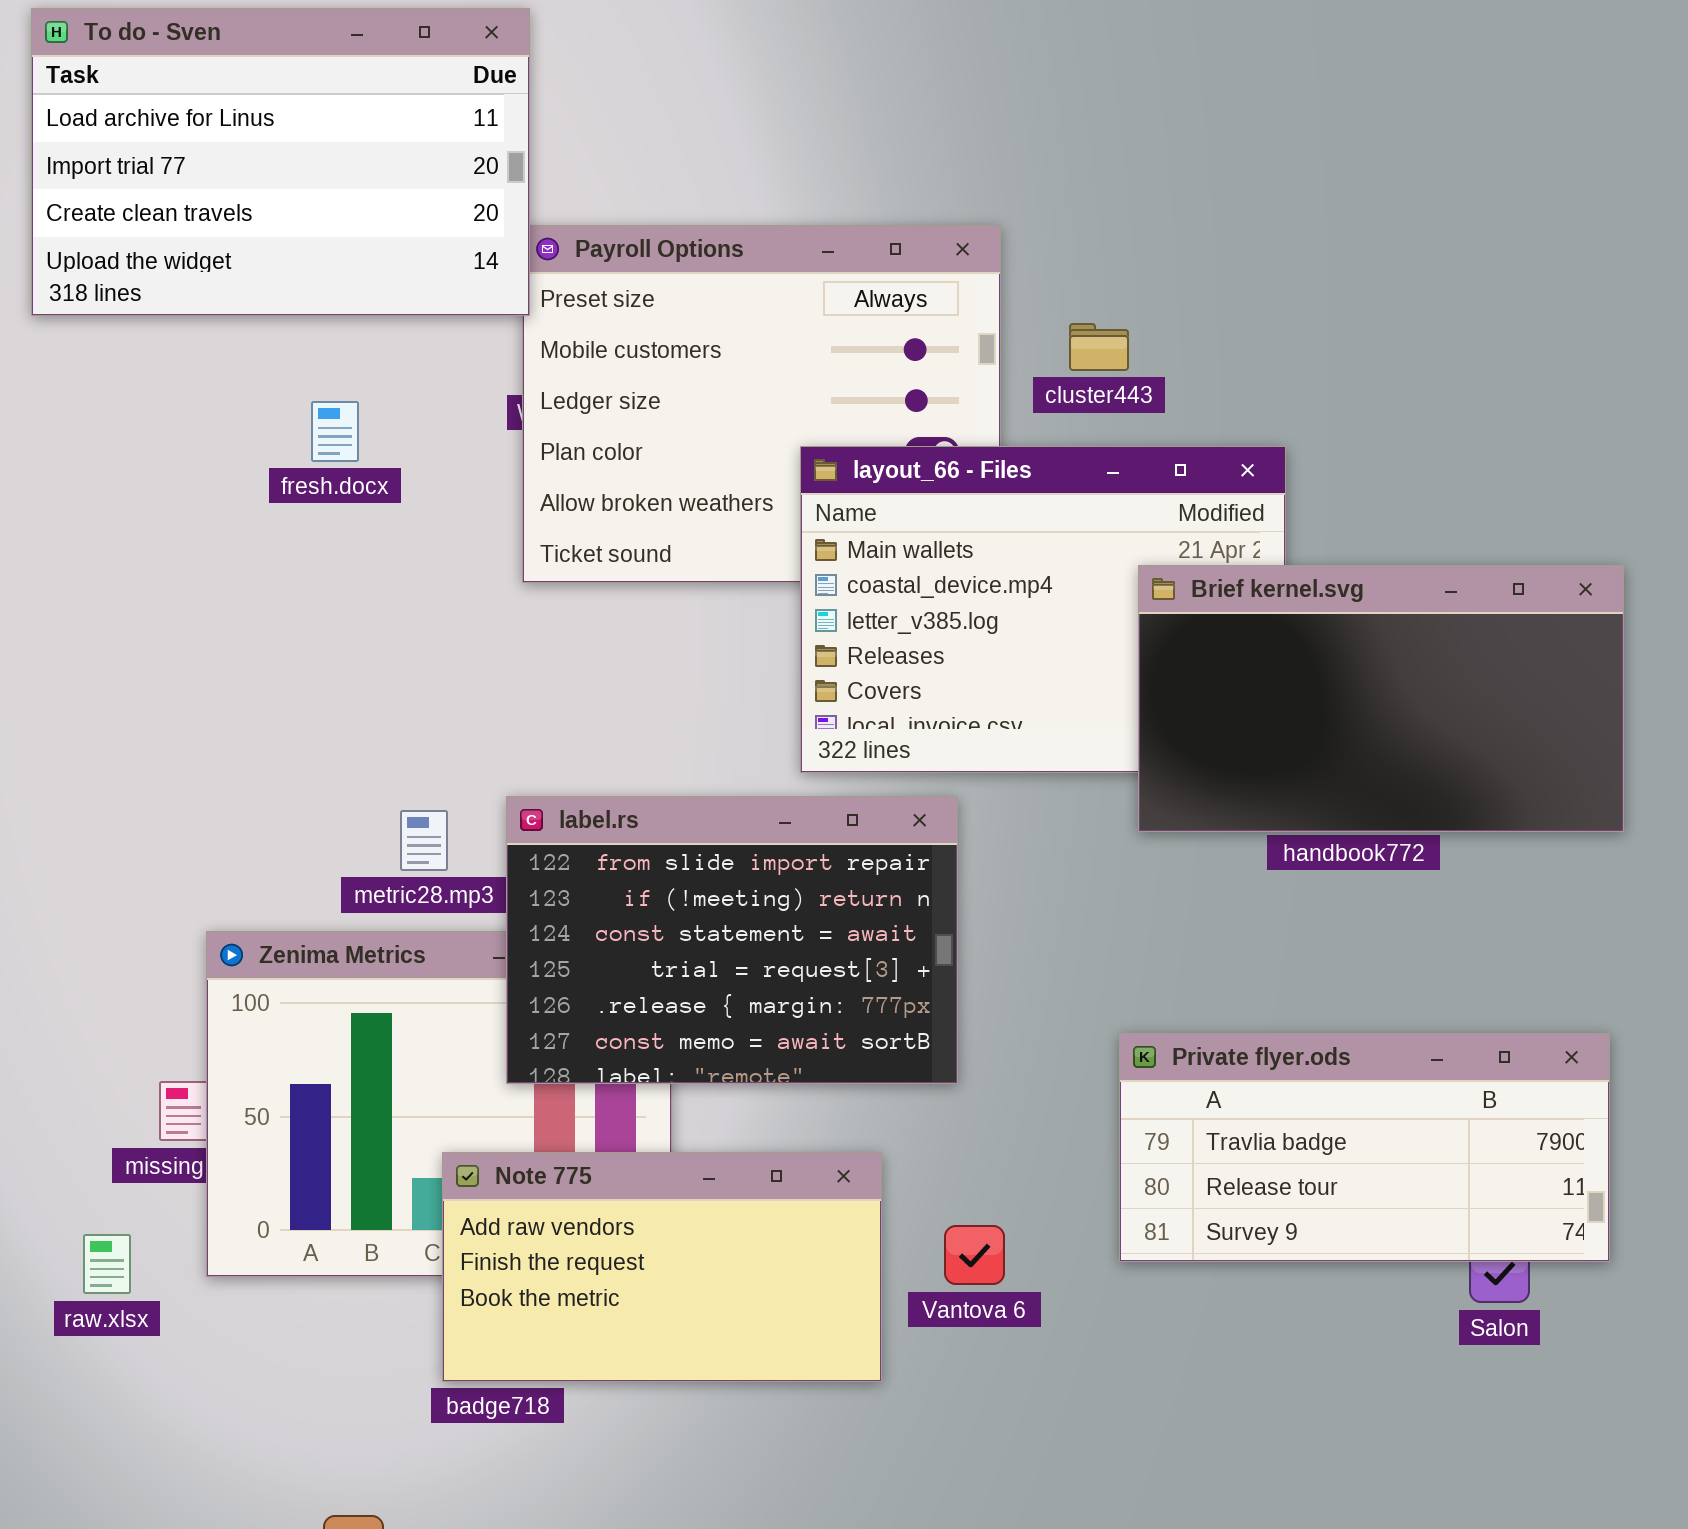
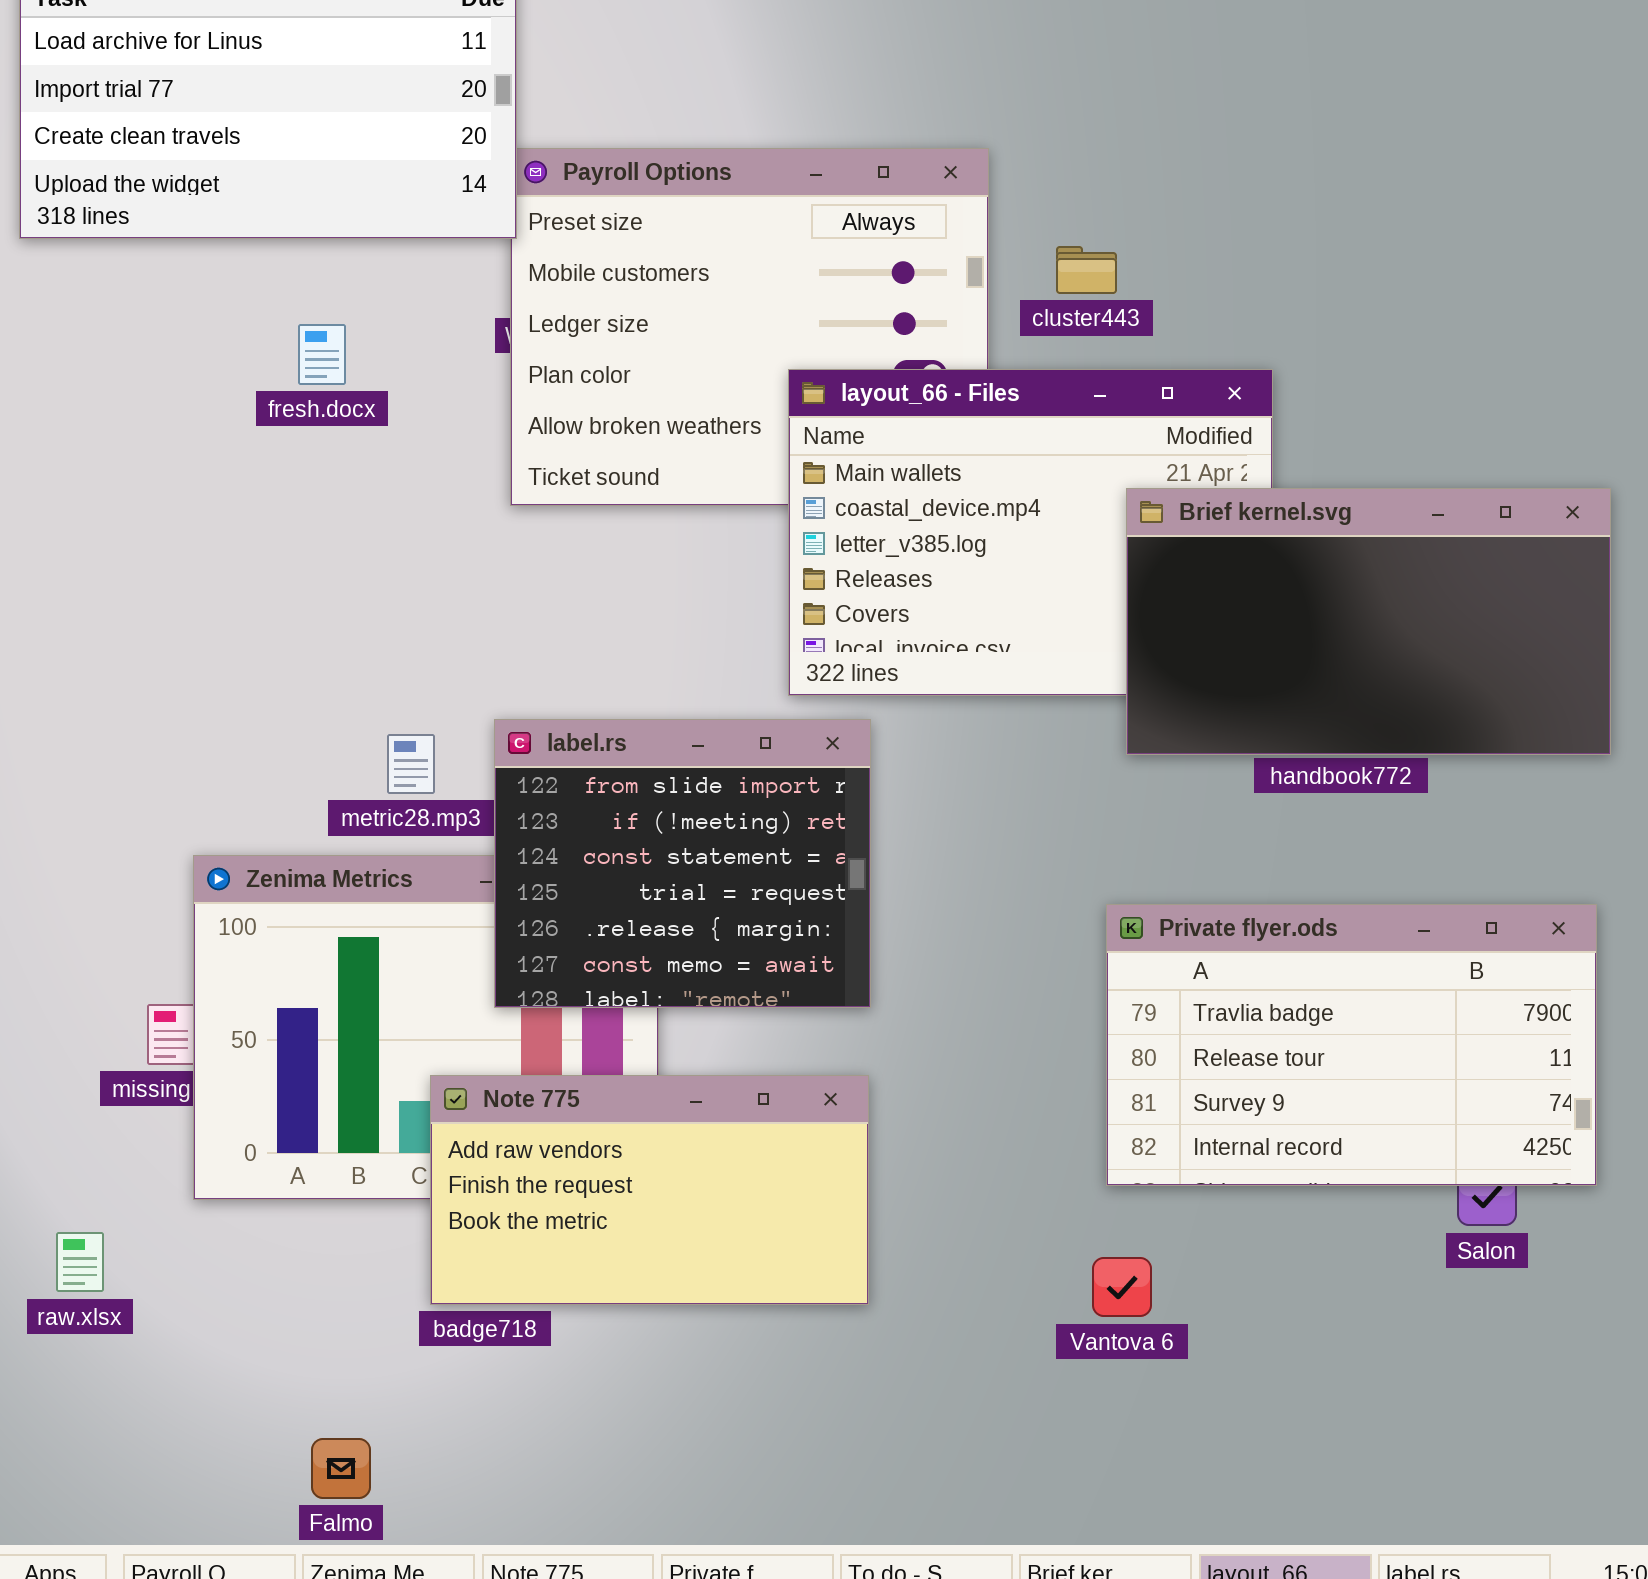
label.rs: [506,796,958,1084] -> [494,719,871,1008], resized
Private flyer.ods: [1119,1033,1610,1262] -> [1106,904,1597,1186], resized
Vantova 6: [944,1225,1005,1285] -> [1092,1257,1152,1317], moved
raw.xlsx: [83,1234,131,1294] -> [56,1232,104,1292], moved

